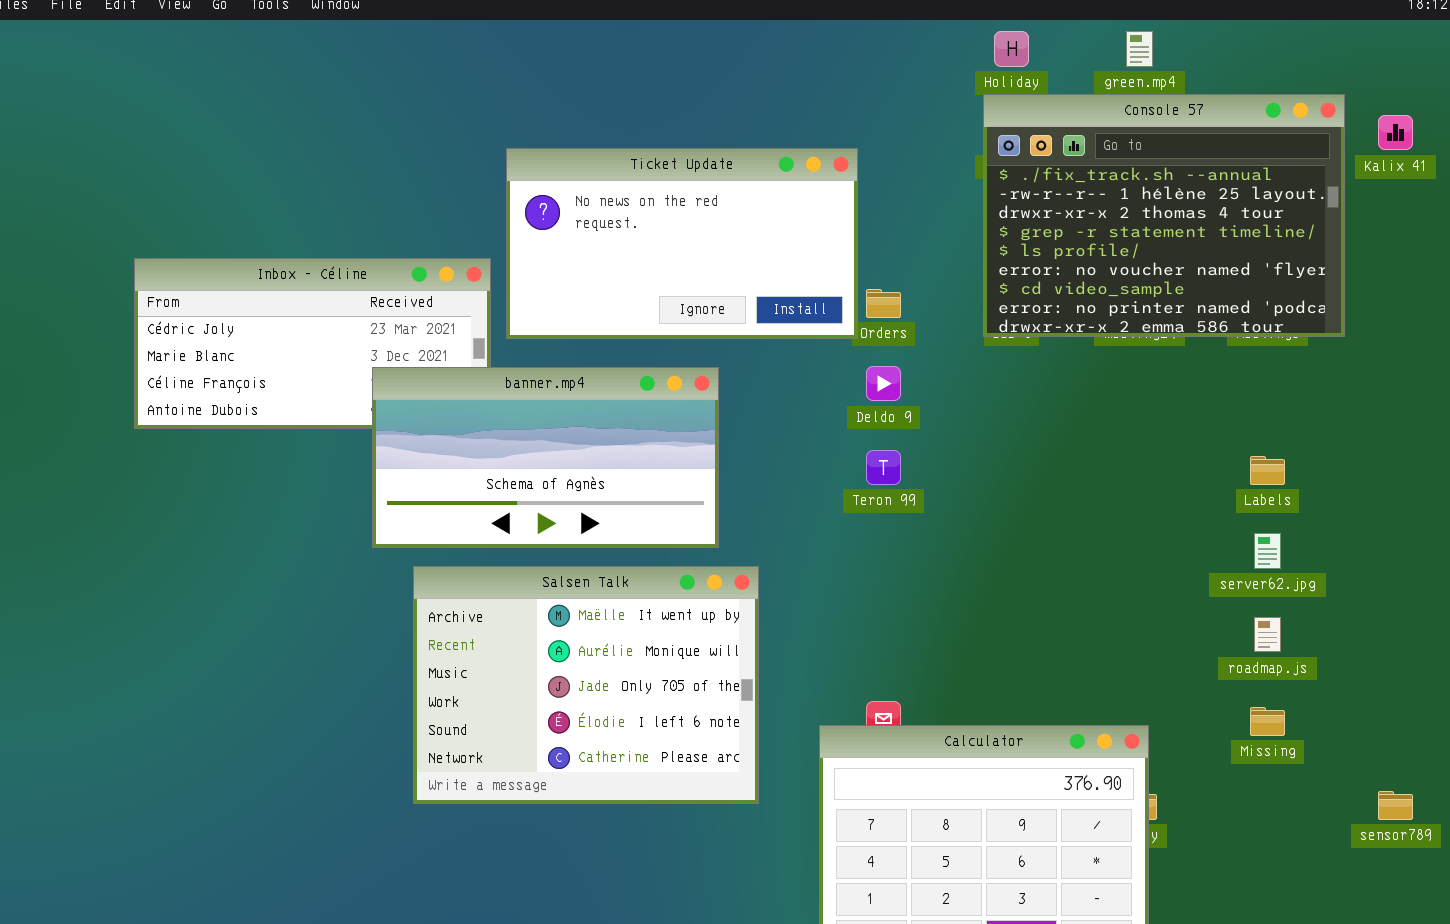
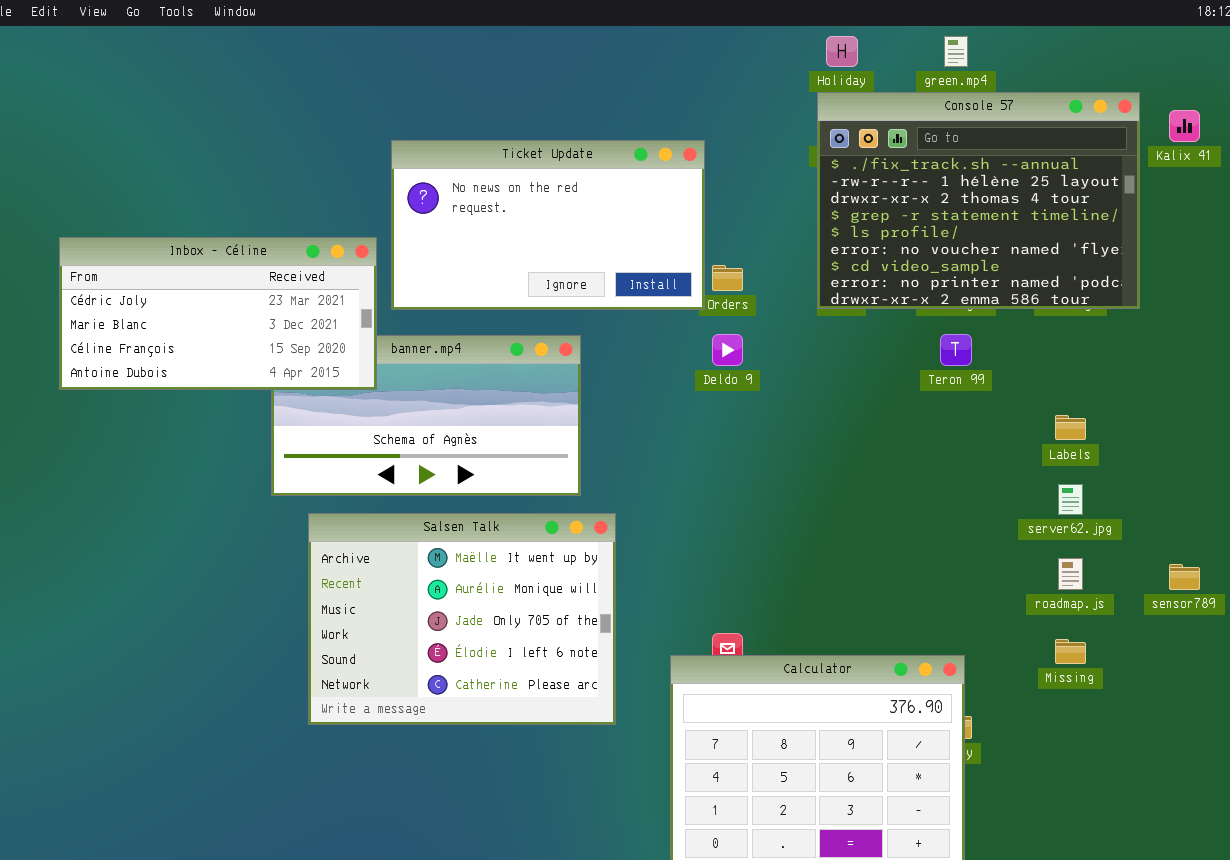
Inbox - Céline: [134,258,491,429] -> [59,237,377,390], raised
Teron 99: [866,450,901,485] -> [940,334,972,366], moved
sensor789: [1378,791,1413,820] -> [1169,564,1200,590], moved

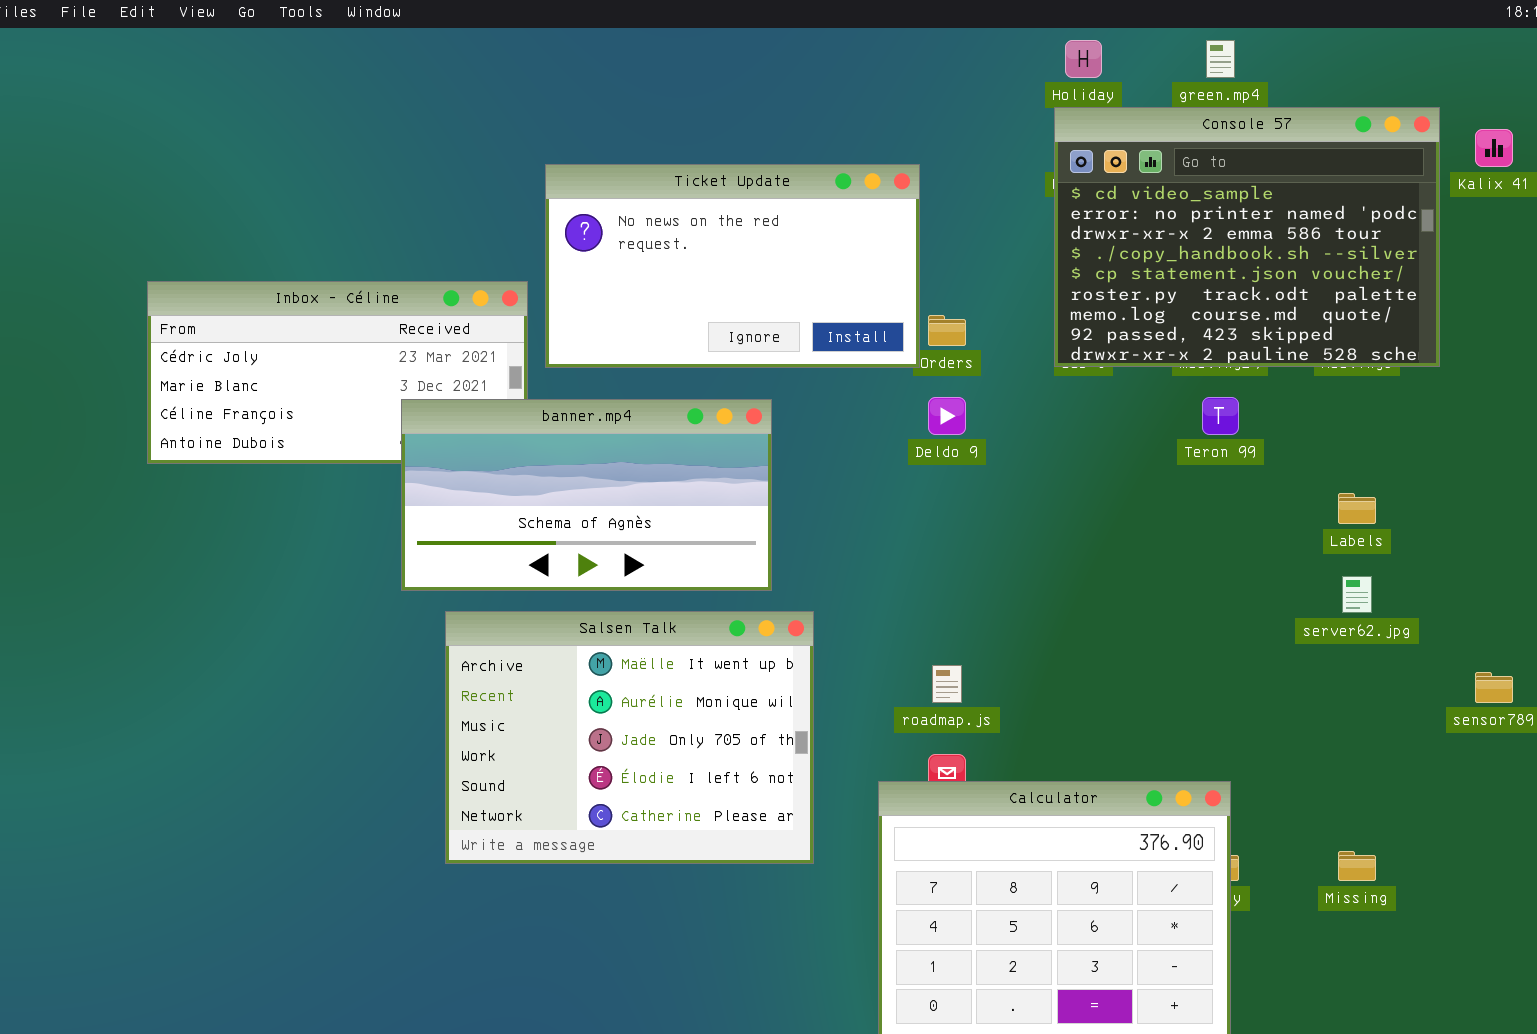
Console 57: [817,92,1140,309] -> [1054,107,1440,367], scrolled down 6 rows
banner.mp4: [271,335,581,496] -> [401,399,772,591], raised
roadmap.js: [1058,558,1083,590] -> [932,665,962,703], moved
Missing: [1055,639,1086,664] -> [1338,851,1376,881], moved

